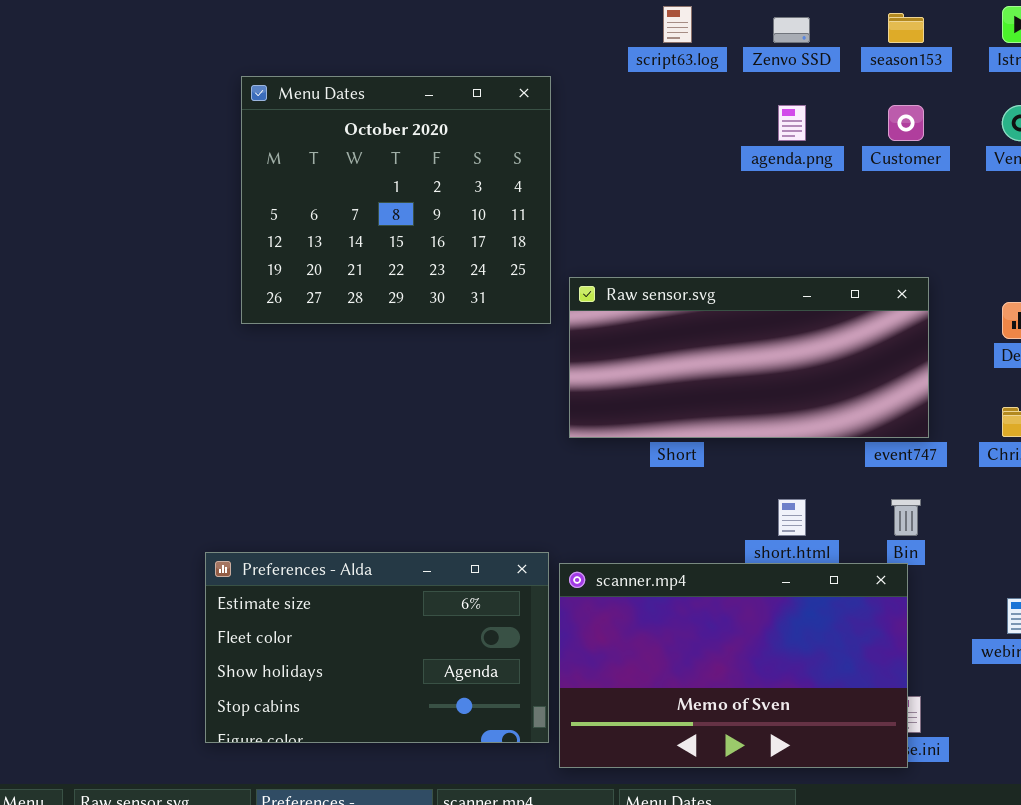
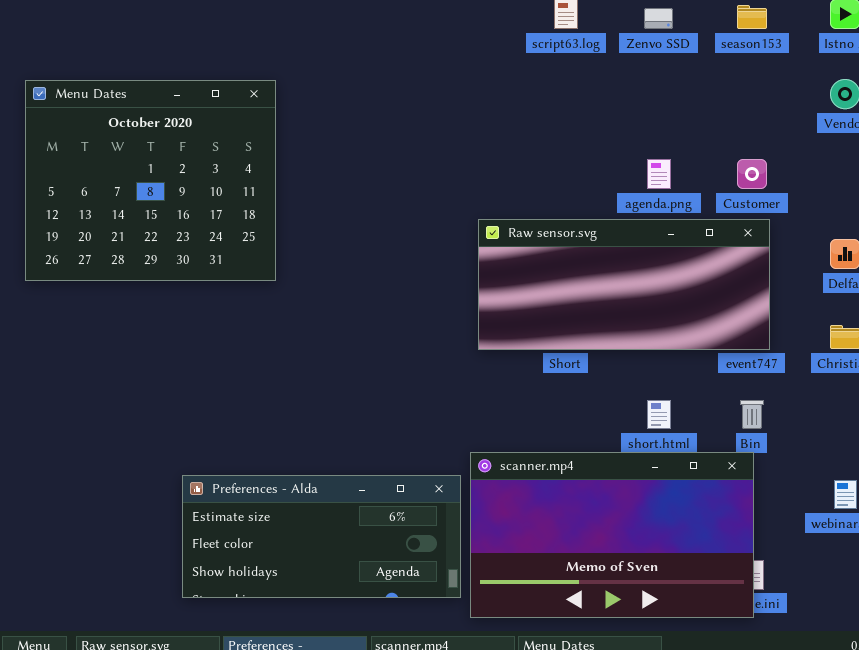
Menu Dates: [241,76,551,324] -> [25,80,276,281], moved
agenda.png: [778,105,806,141] -> [647,159,671,189], moved
Customer: [888,105,924,141] -> [737,159,767,189], moved
Preferences - Alda: [205,552,549,743] -> [182,475,461,598], resized

